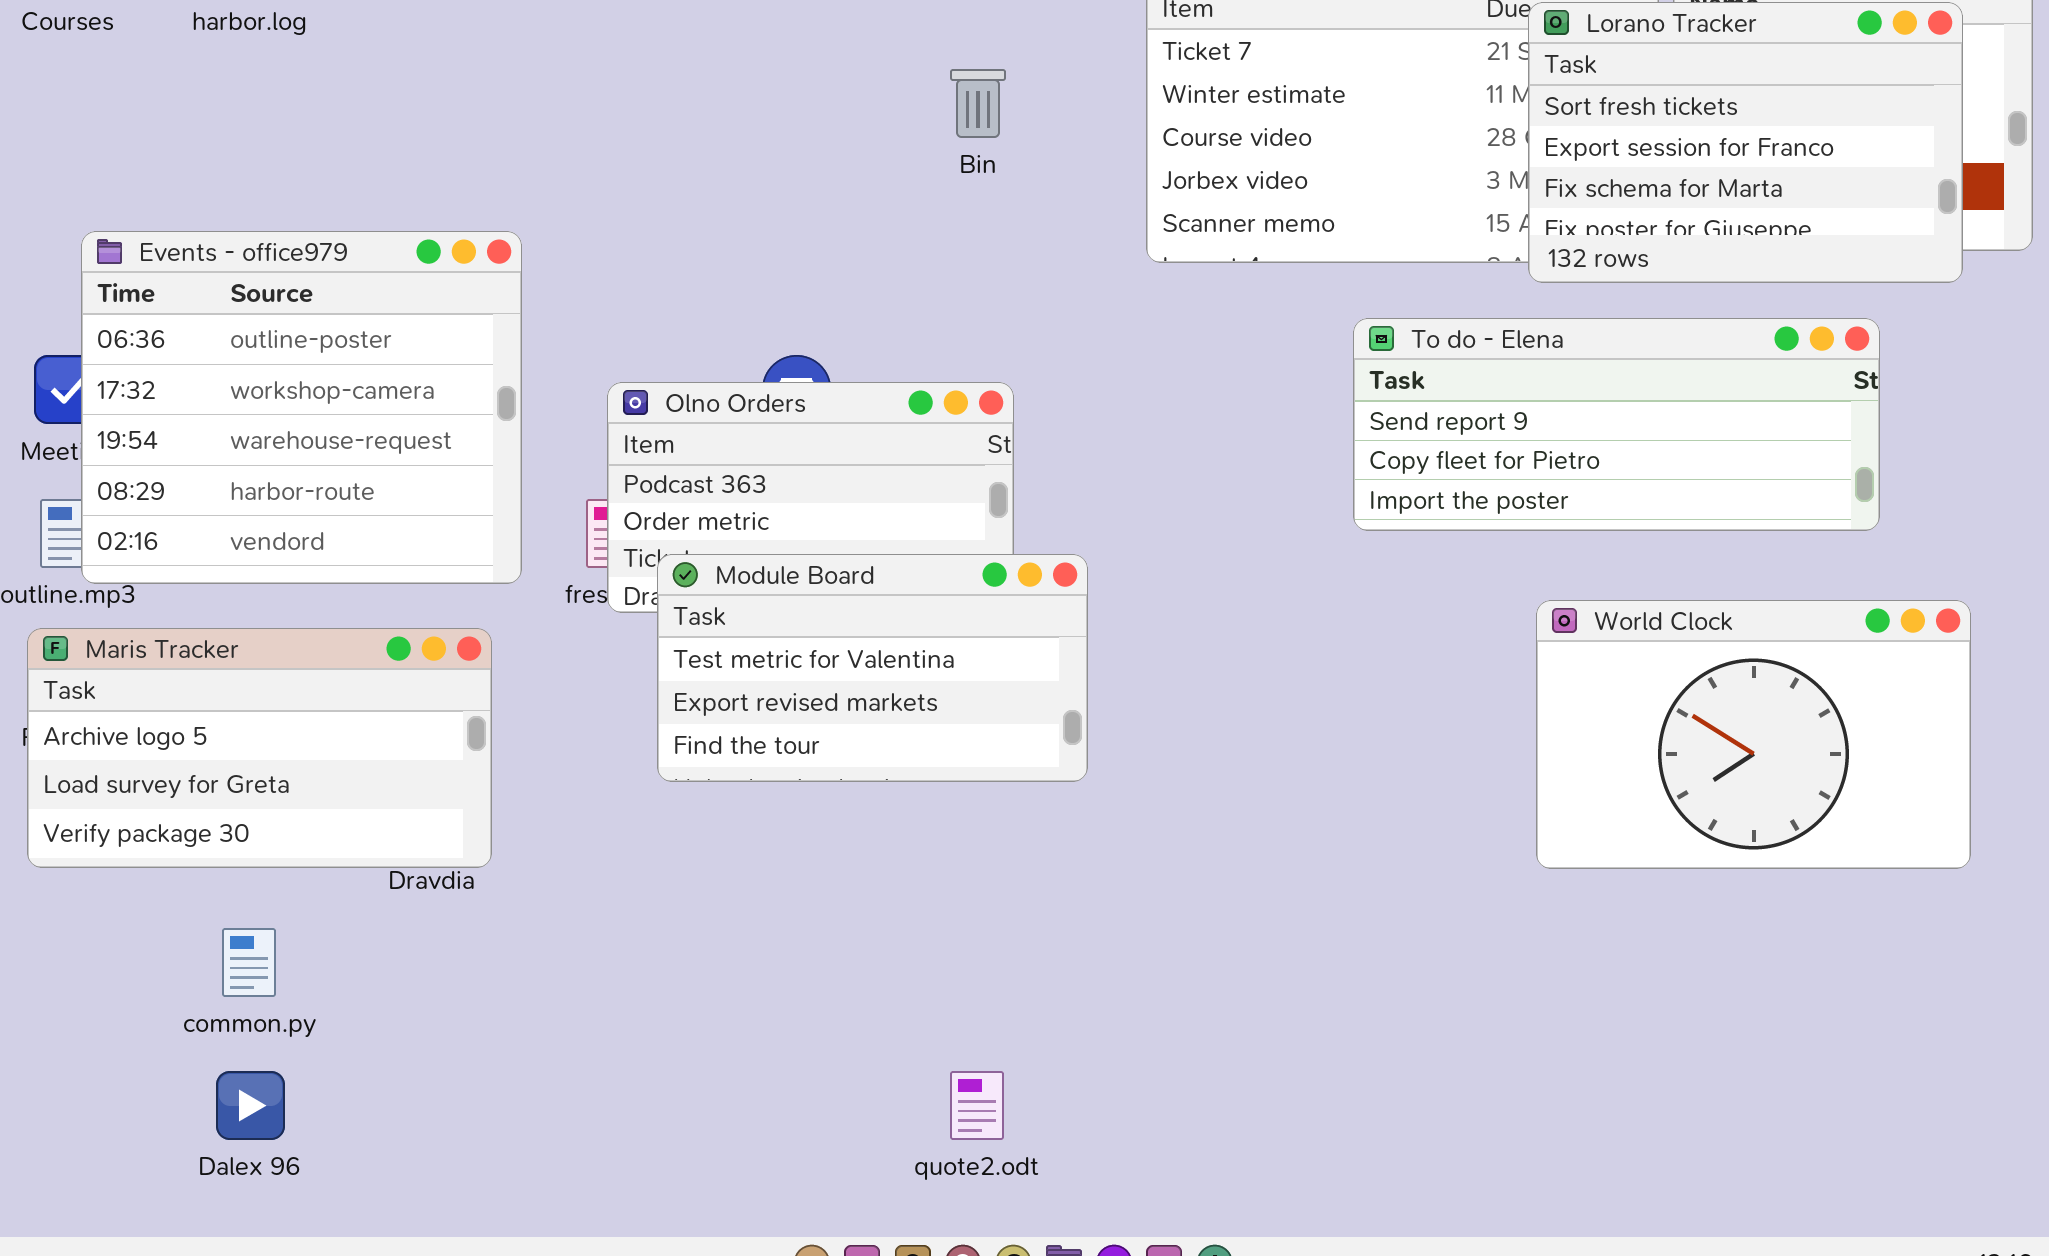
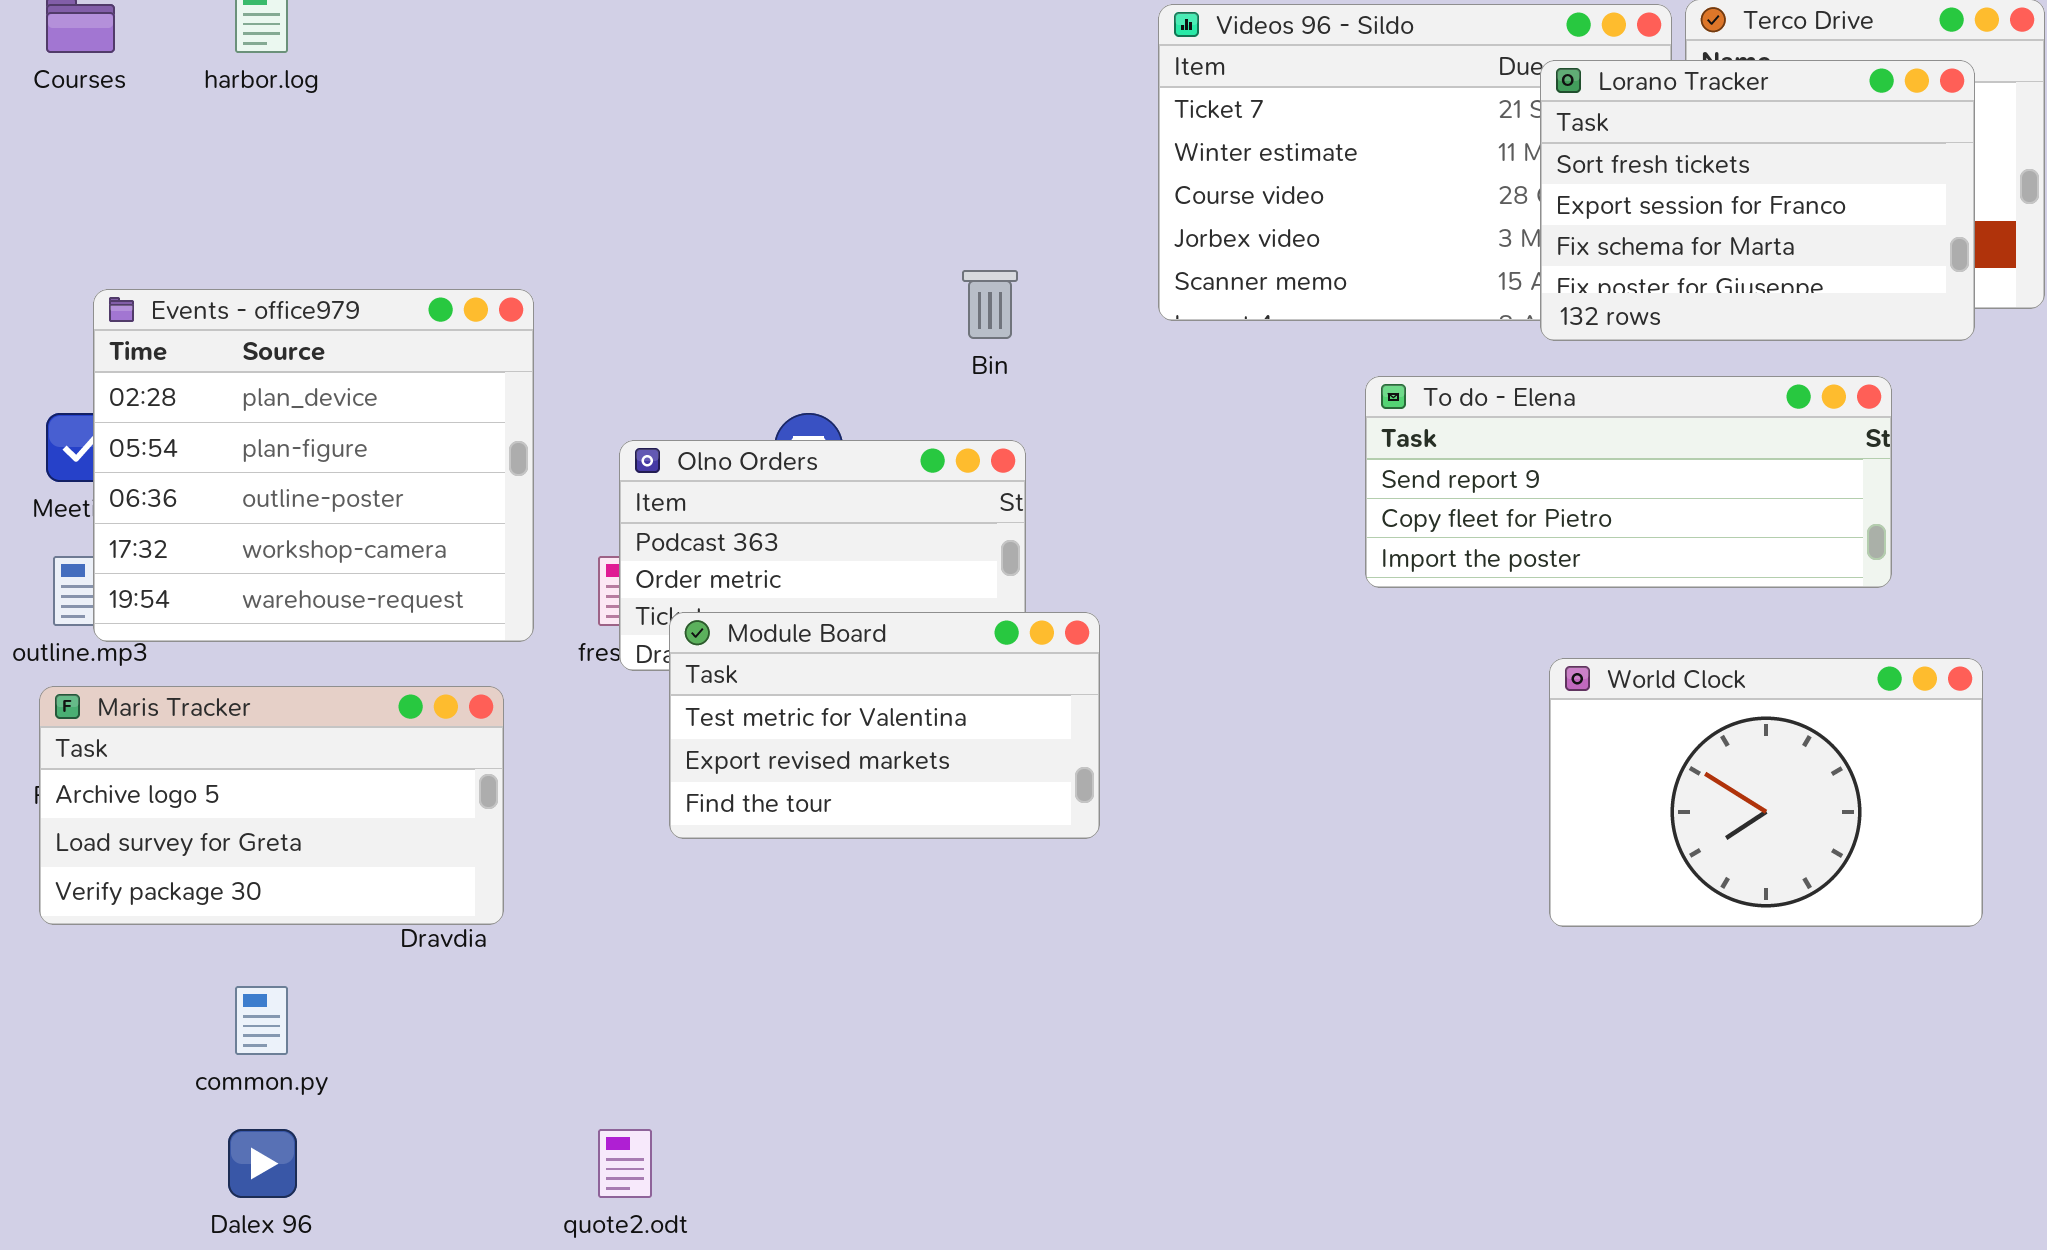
Bin: [950,69,1006,138] -> [962,270,1018,339], moved
Events - office979: [81,231,522,584] -> [93,289,534,642], scrolled up 2 rows
quote2.odt: [950,1071,1004,1140] -> [598,1129,652,1198], moved

